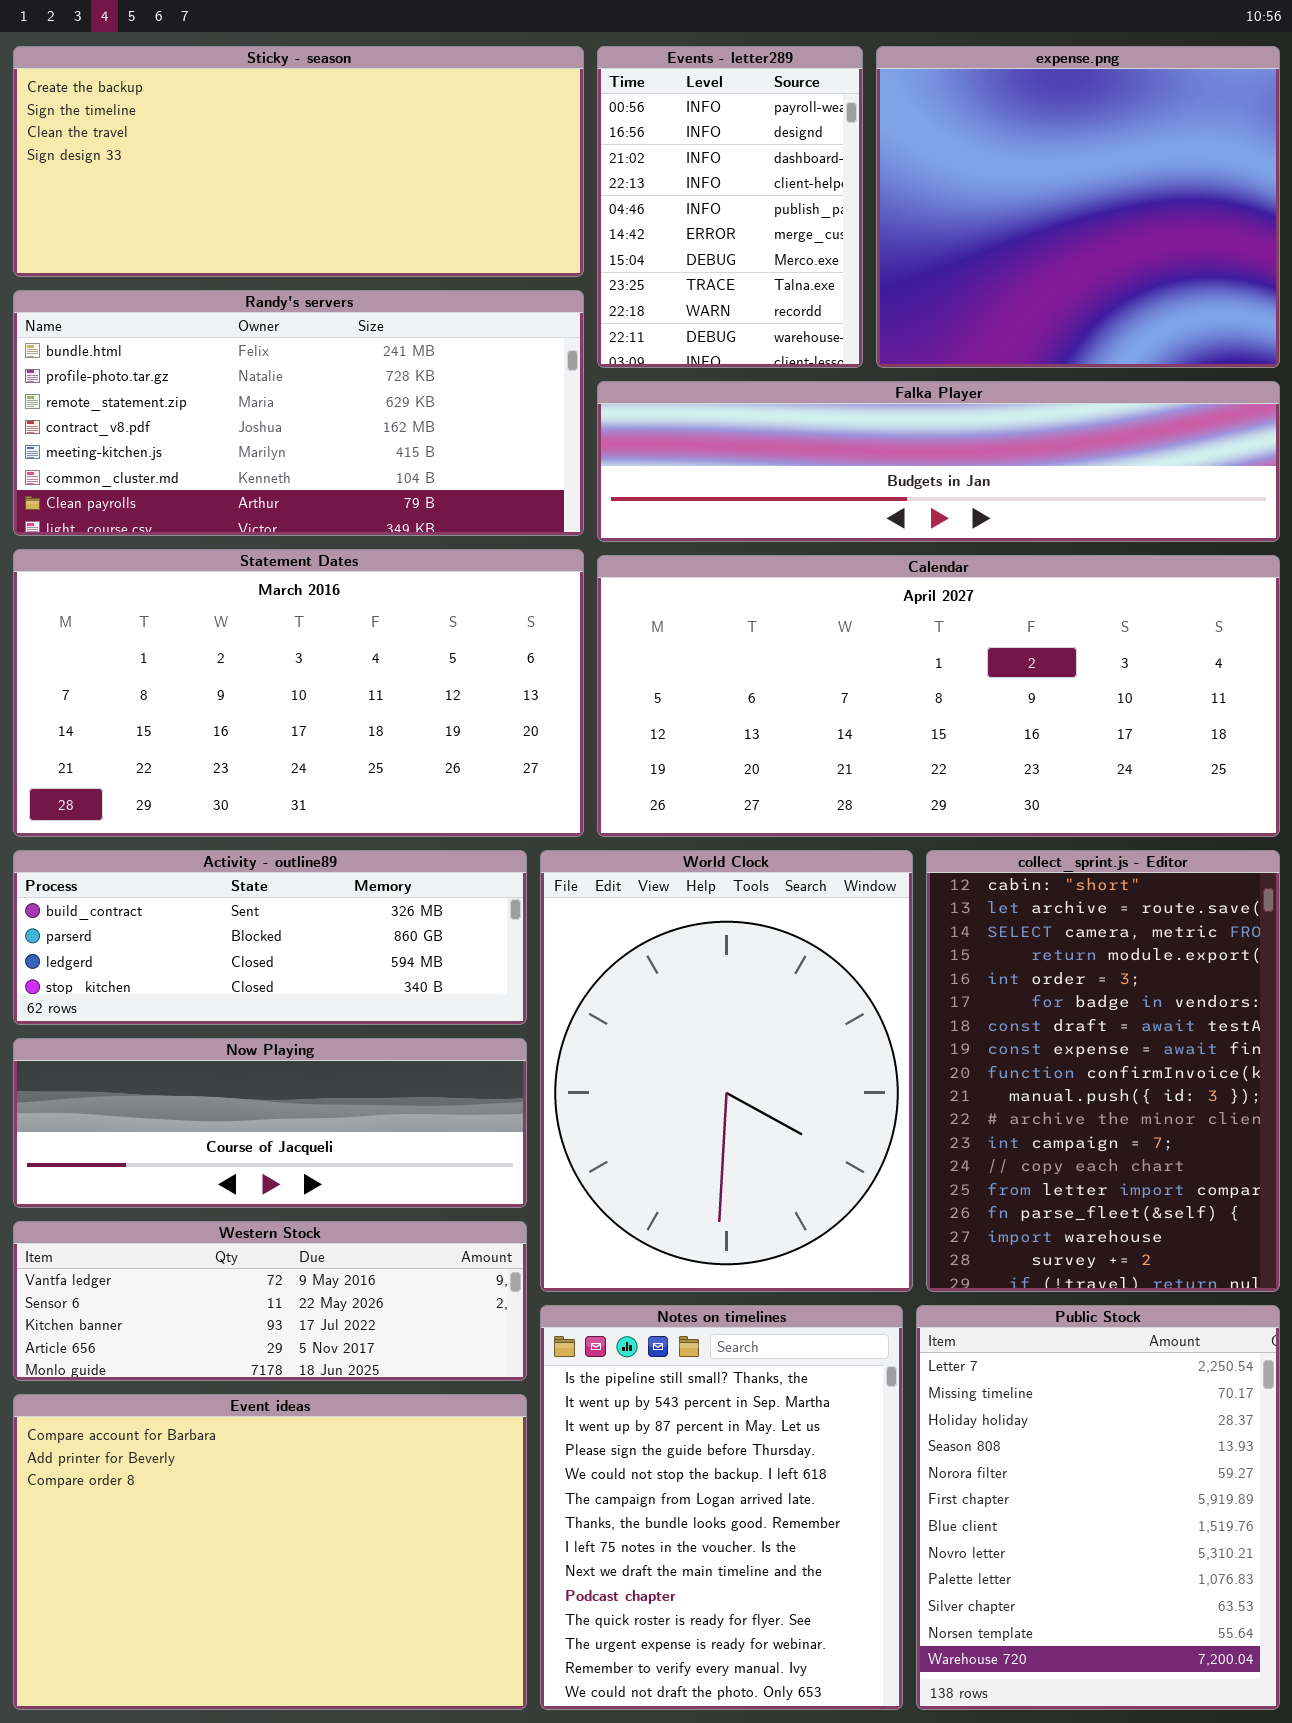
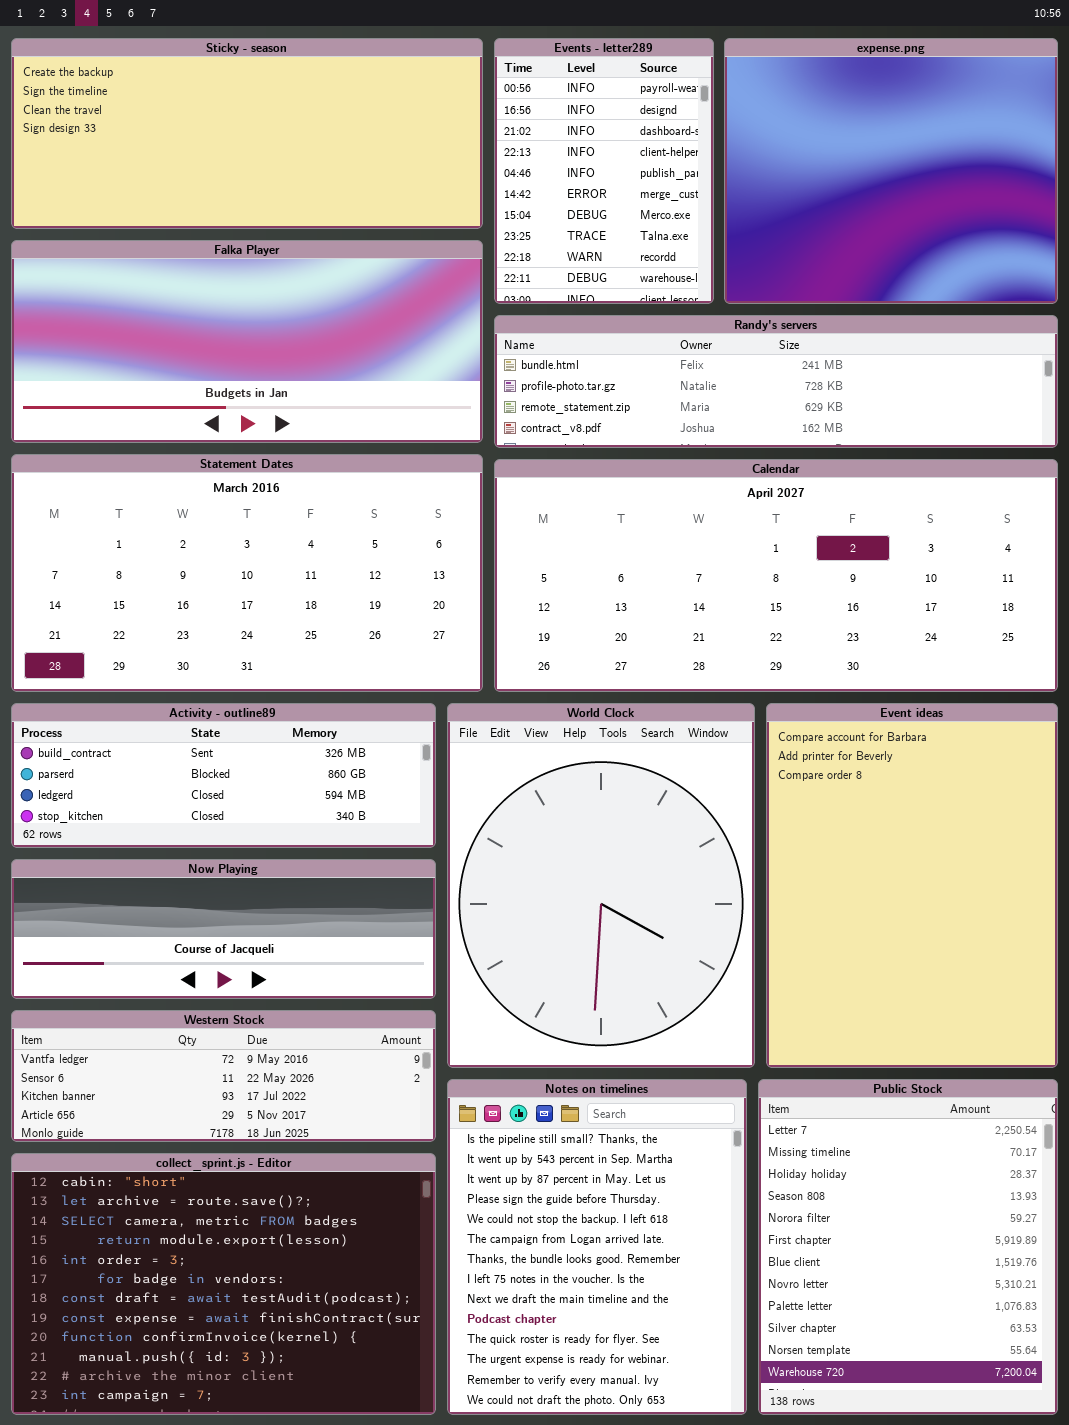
Randy's servers: [13,290,584,536] -> [494,315,1058,448], moved, resized
Falka Player: [597,381,1280,542] -> [11,240,483,443], moved, resized
collect_sprint.js - Editor: [926,850,1280,1292] -> [11,1153,436,1415], moved, resized
Event ideas: [13,1394,527,1710] -> [766,703,1058,1068], moved, resized

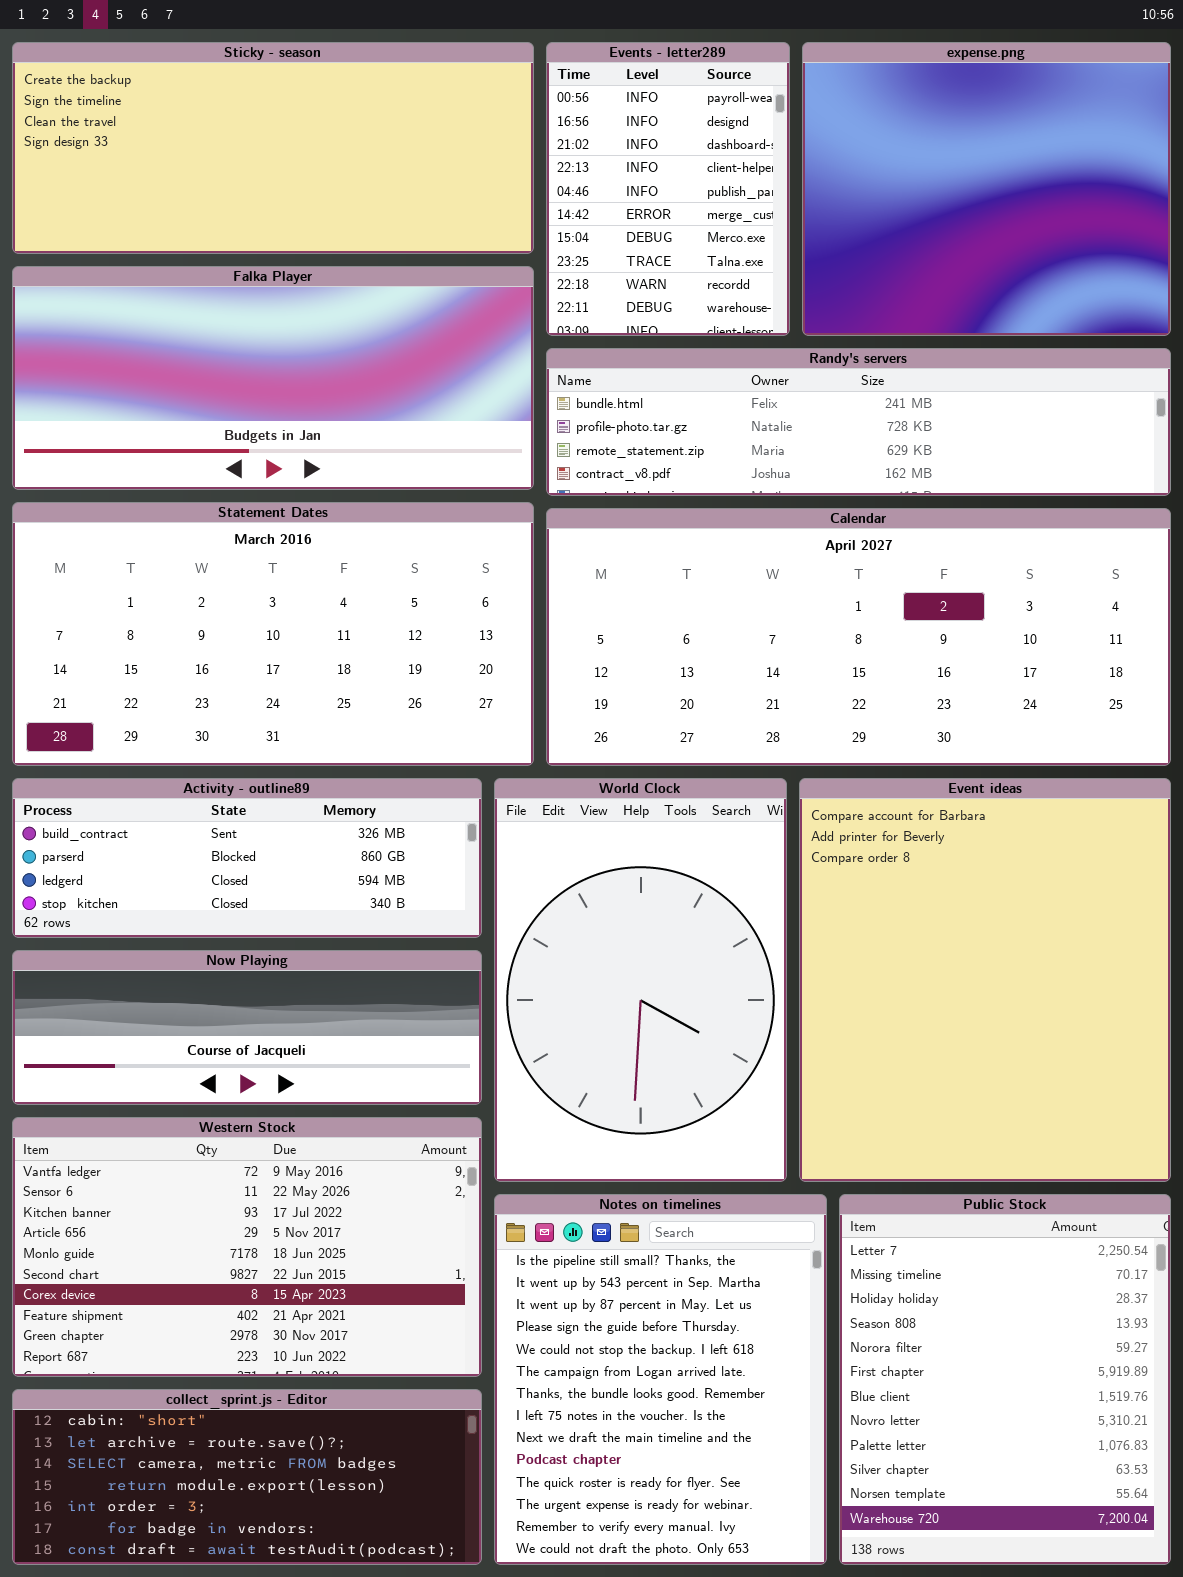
World Clock: [447,703,755,1068] -> [494,778,787,1182], resized
Event ideas: [766,703,1058,1068] -> [799,778,1171,1182], resized
Western Stock: [11,1010,436,1142] -> [12,1117,482,1377], resized
collect_sprint.js - Editor: [11,1153,436,1415] -> [12,1389,482,1565], resized

